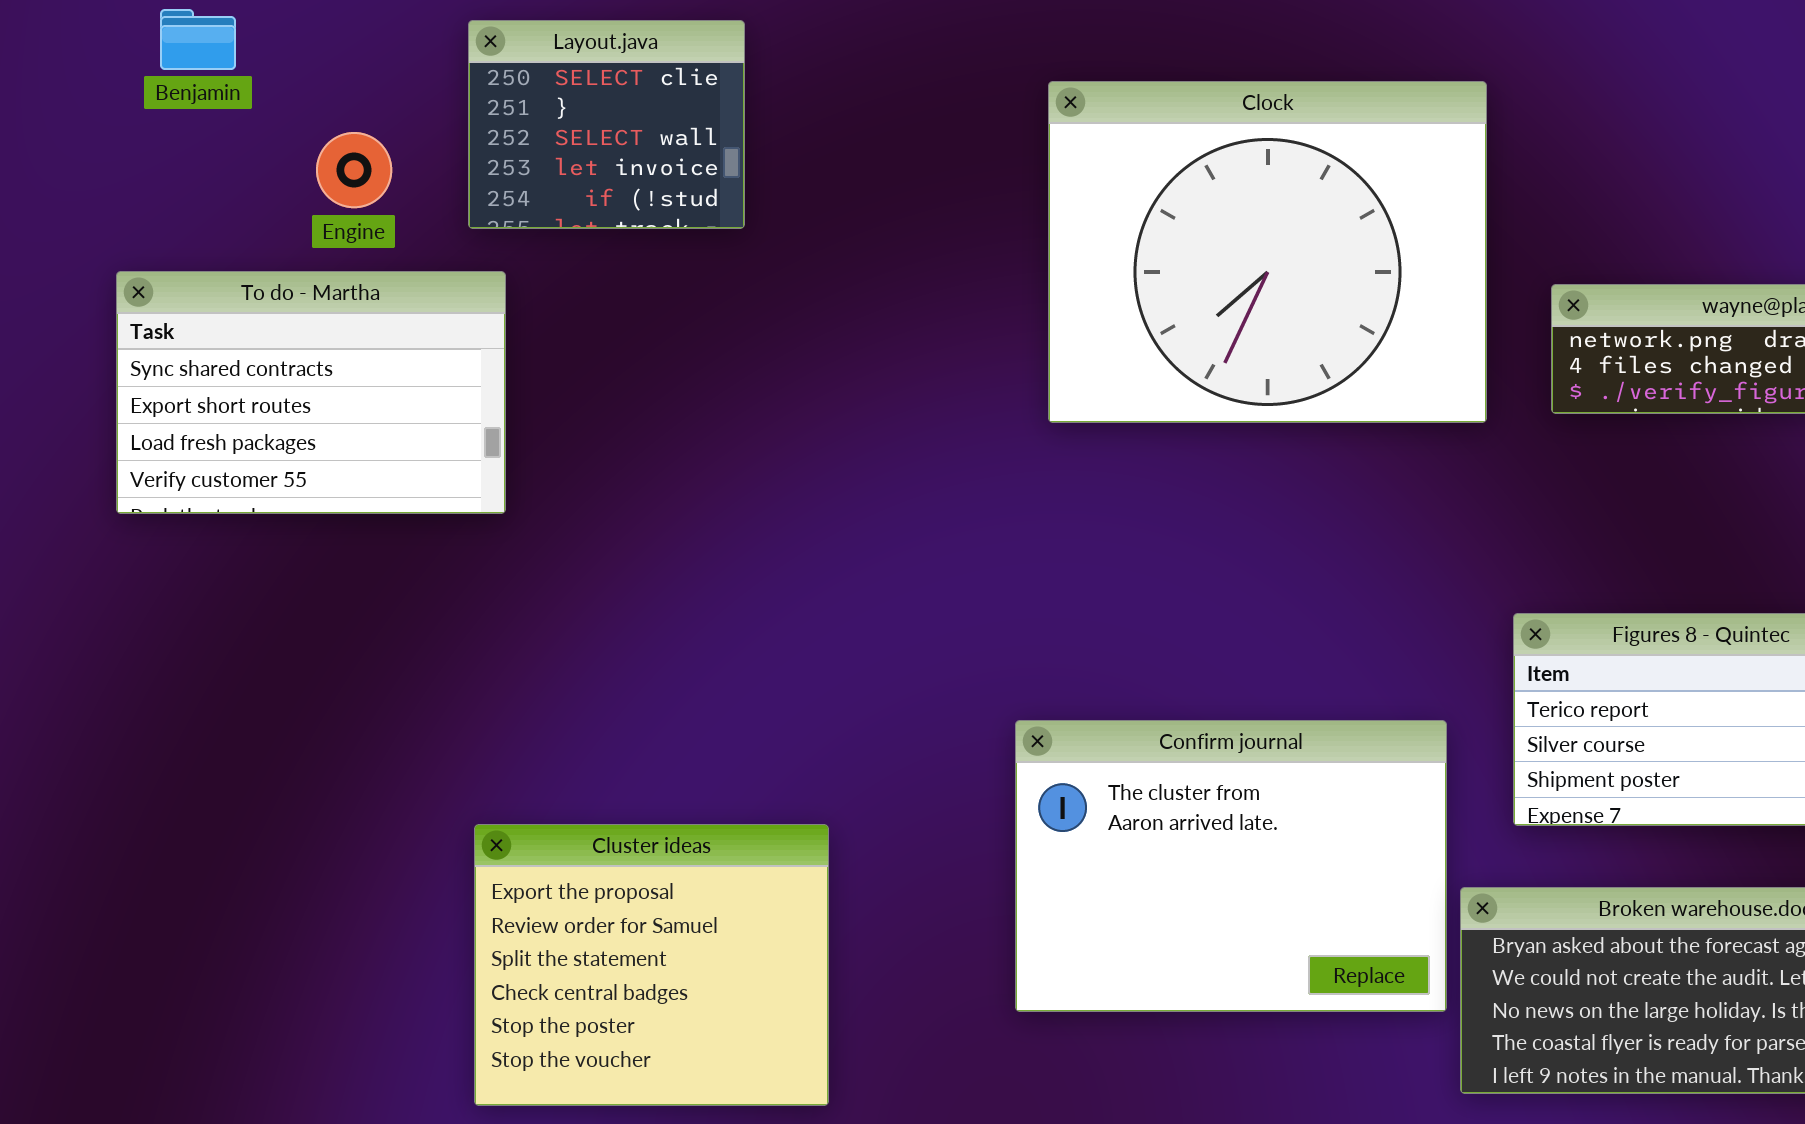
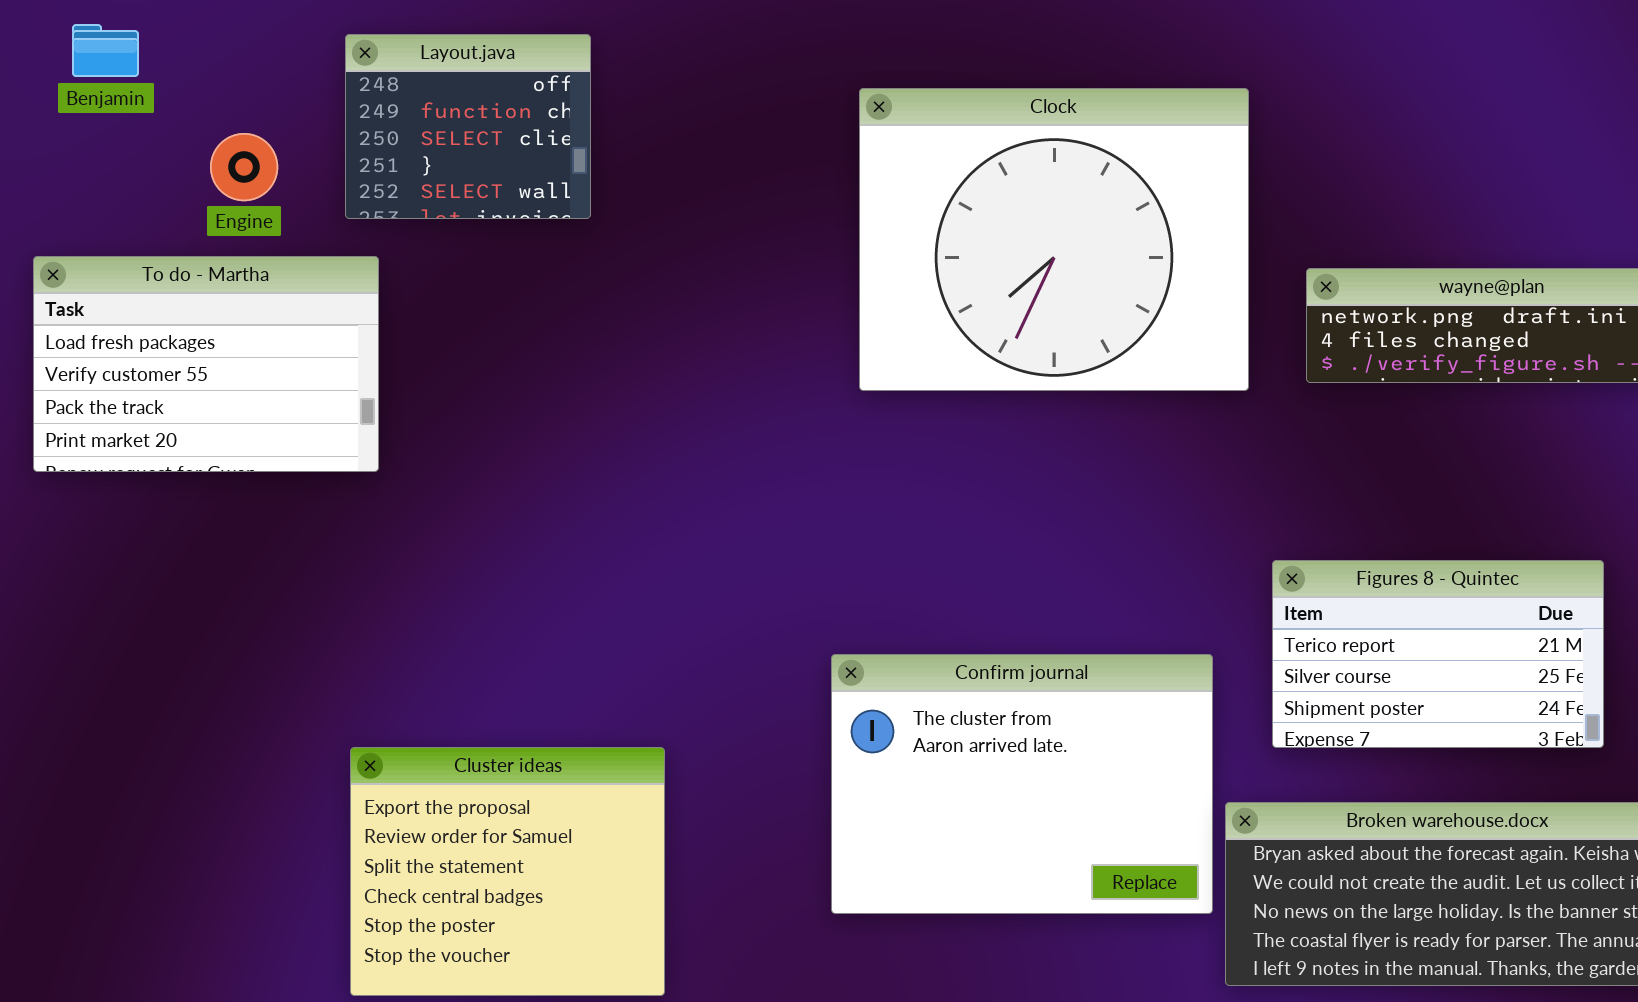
Layout.java: [468,20,745,229] -> [345,34,591,219], scrolled up 2 rows
To do - Martha: [116,271,506,514] -> [33,256,379,472], scrolled down 2 rows

